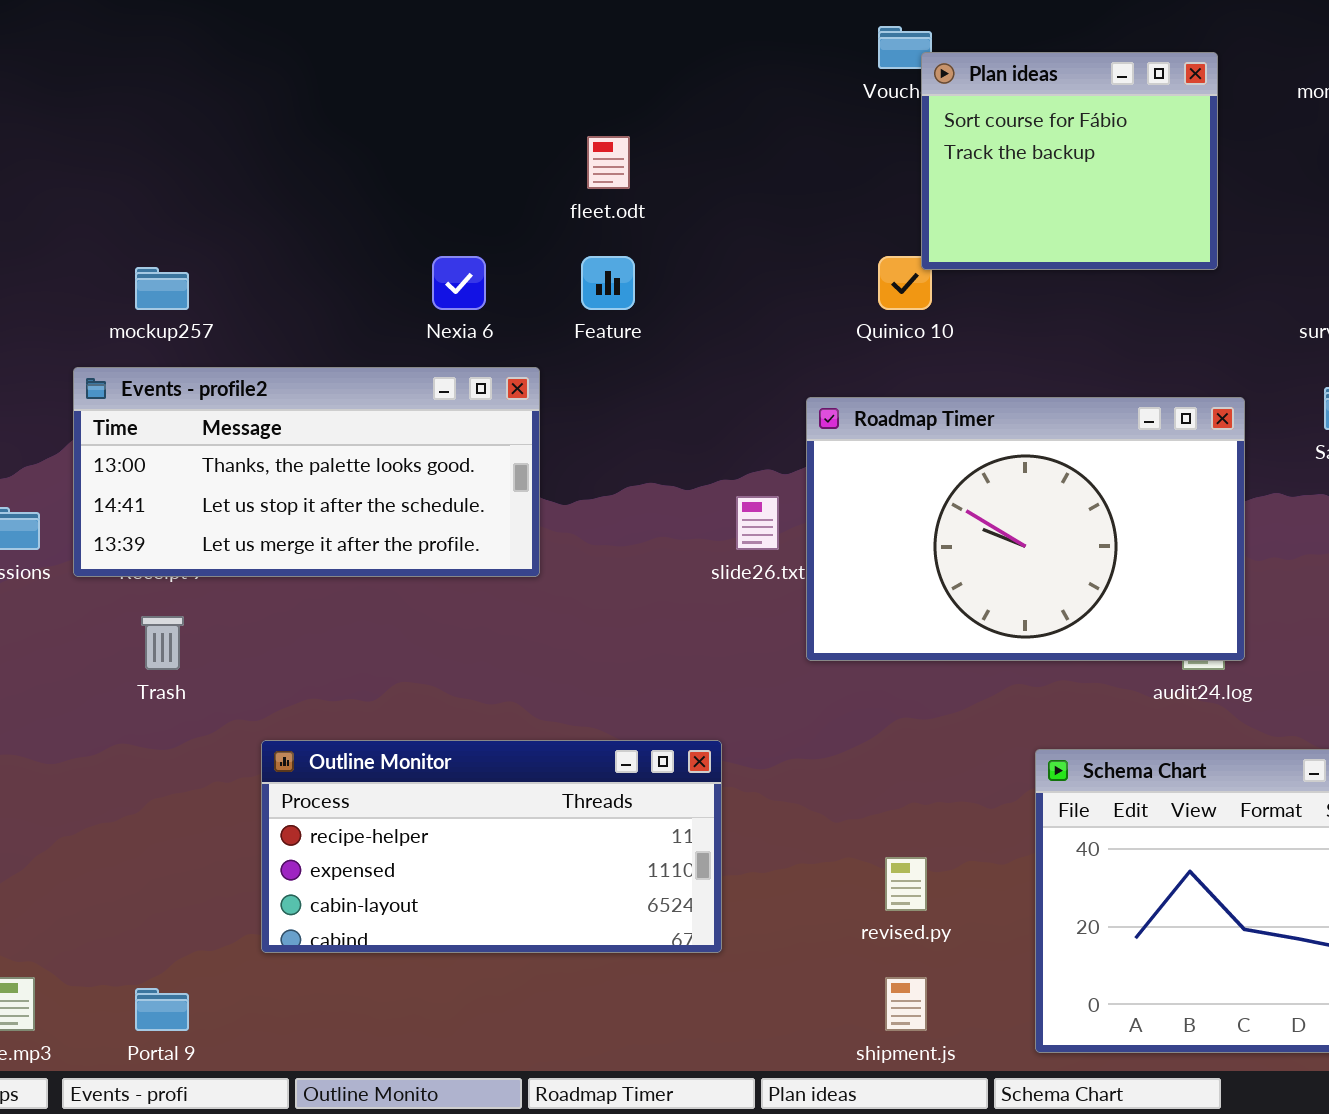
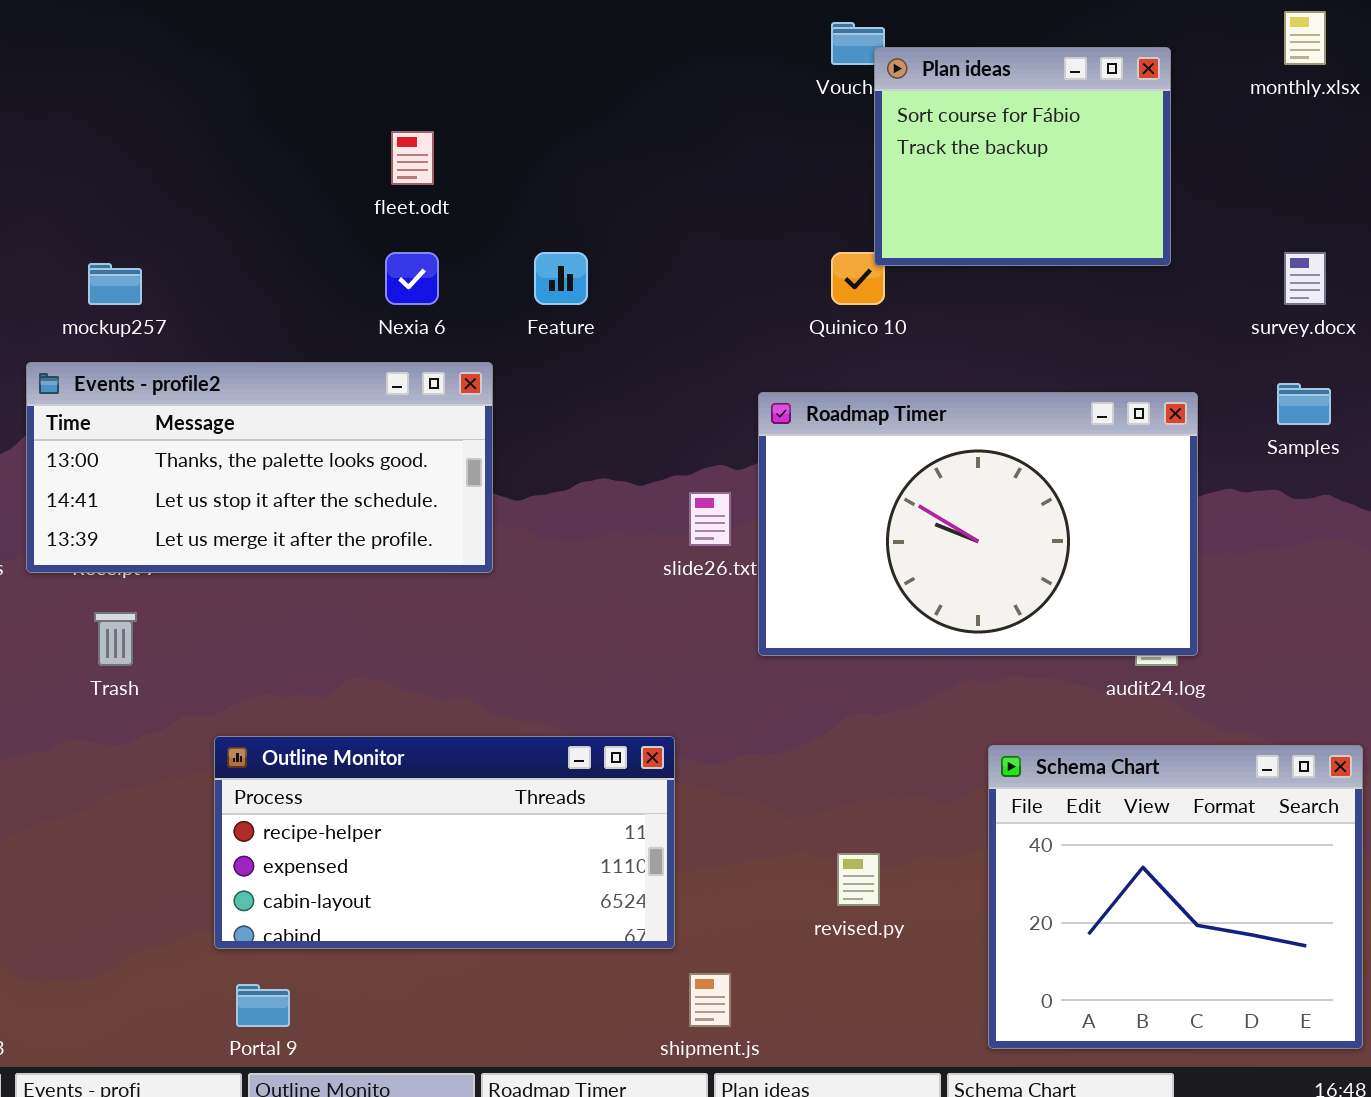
fleet.odt: [587,136,630,189] -> [391,131,434,185], moved
shipment.js: [885,977,927,1031] -> [689,973,731,1027], moved
Portal 9: [135,988,189,1031] -> [236,984,290,1027], moved

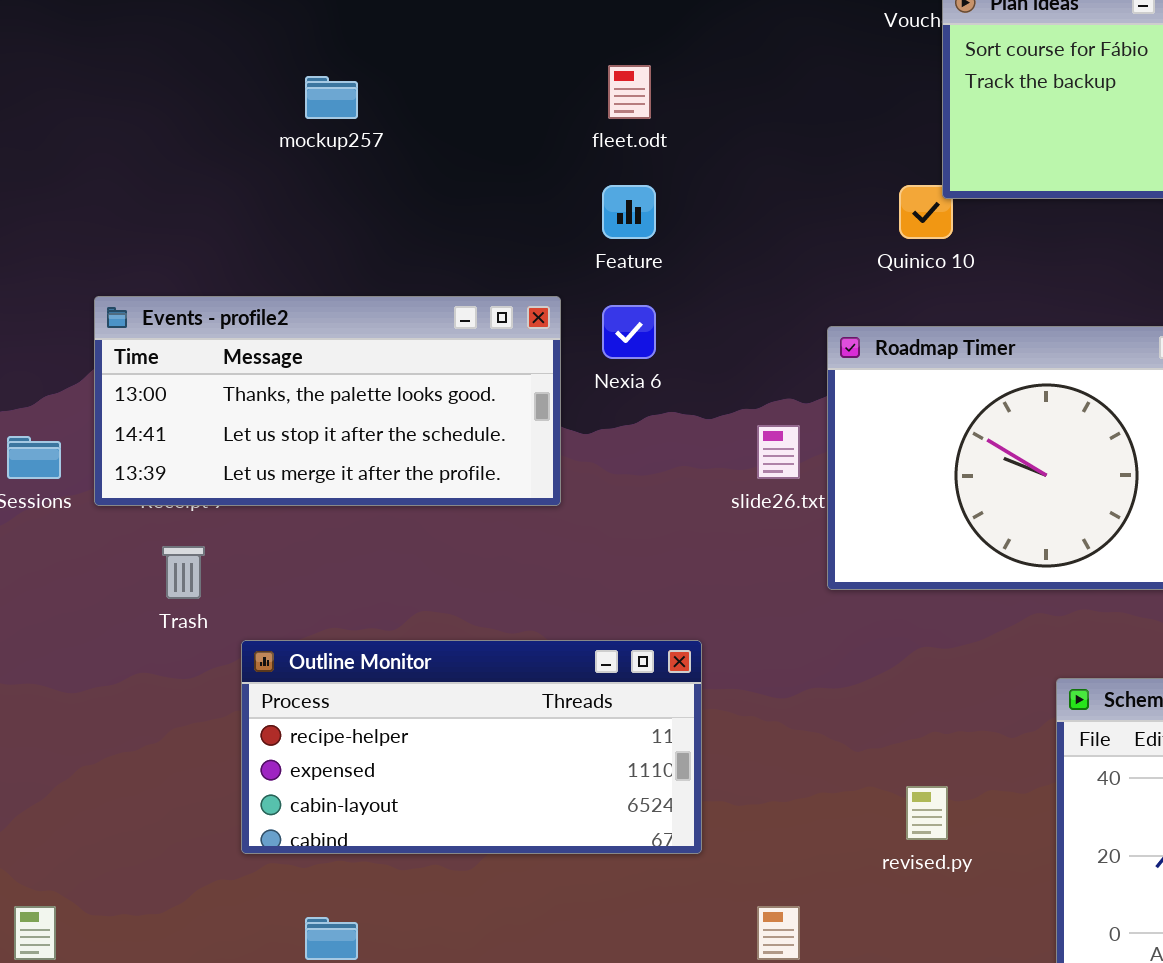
fleet.odt: [391,131,434,185] -> [608,65,651,119], moved
Nexia 6: [385,252,439,305] -> [602,305,656,359], moved
mockup257: [88,263,142,305] -> [305,76,358,119], moved
Outline Monitor: [214,736,675,949] -> [241,640,702,854], moved

